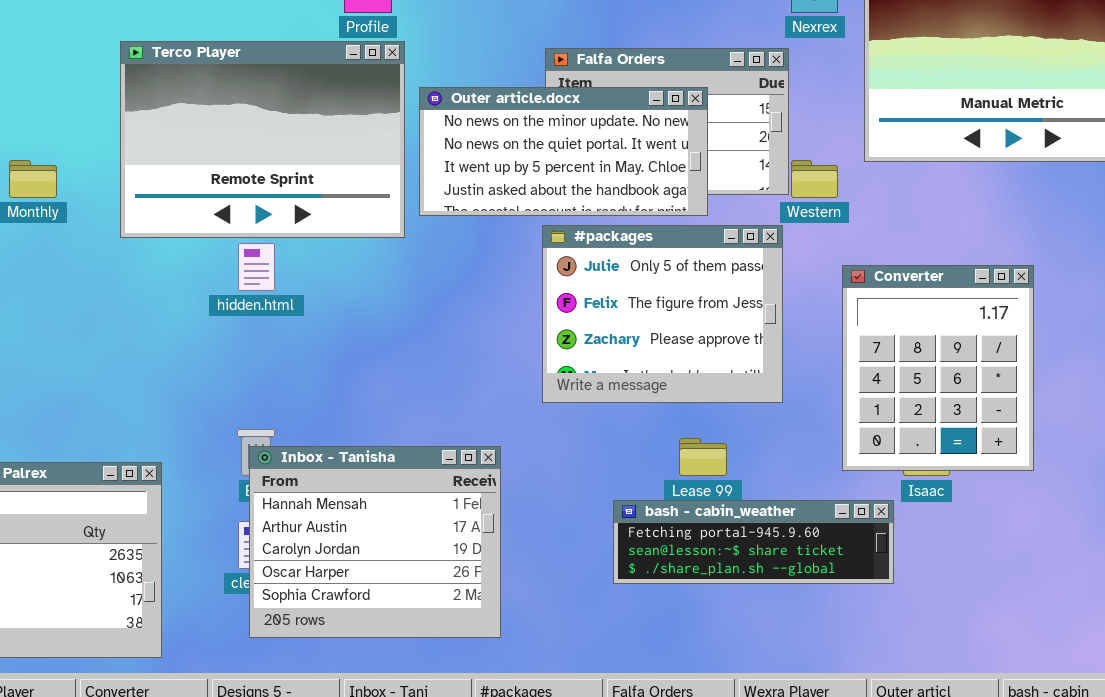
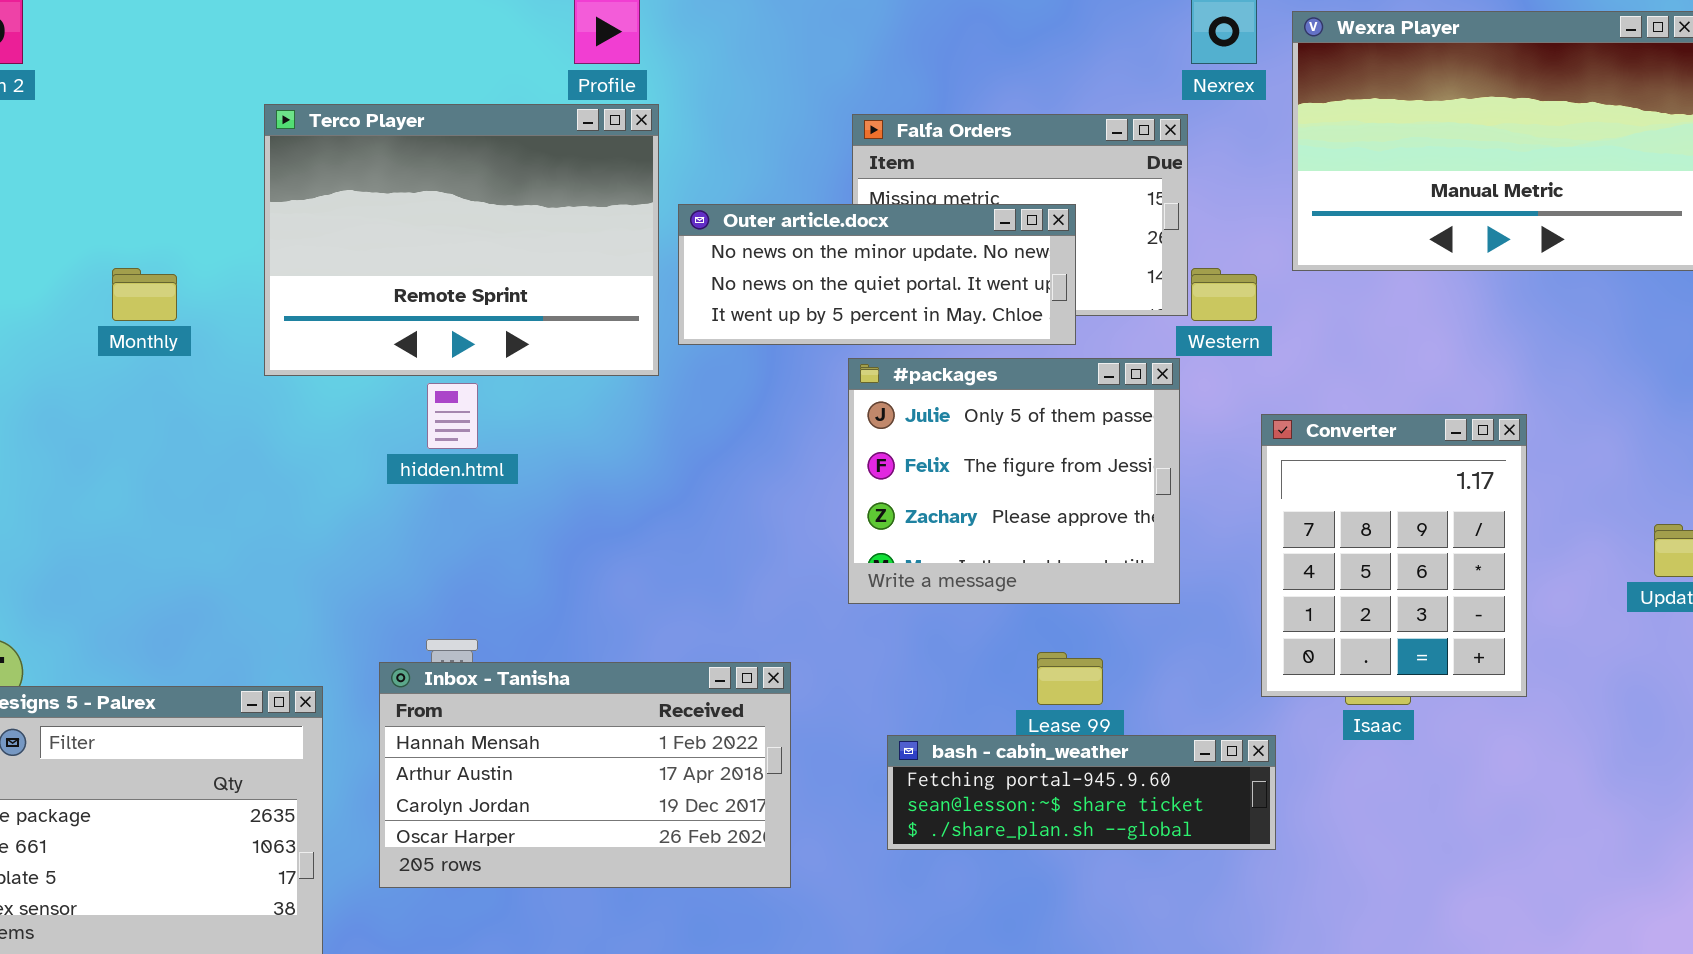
Outer article.docx: [419,87,708,216] -> [678,204,1076,345], resized
Inbox - Tanisha: [249,446,501,638] -> [379,662,791,888], resized
bash - cabin_weather: [613,500,894,584] -> [887,735,1276,850], moved

